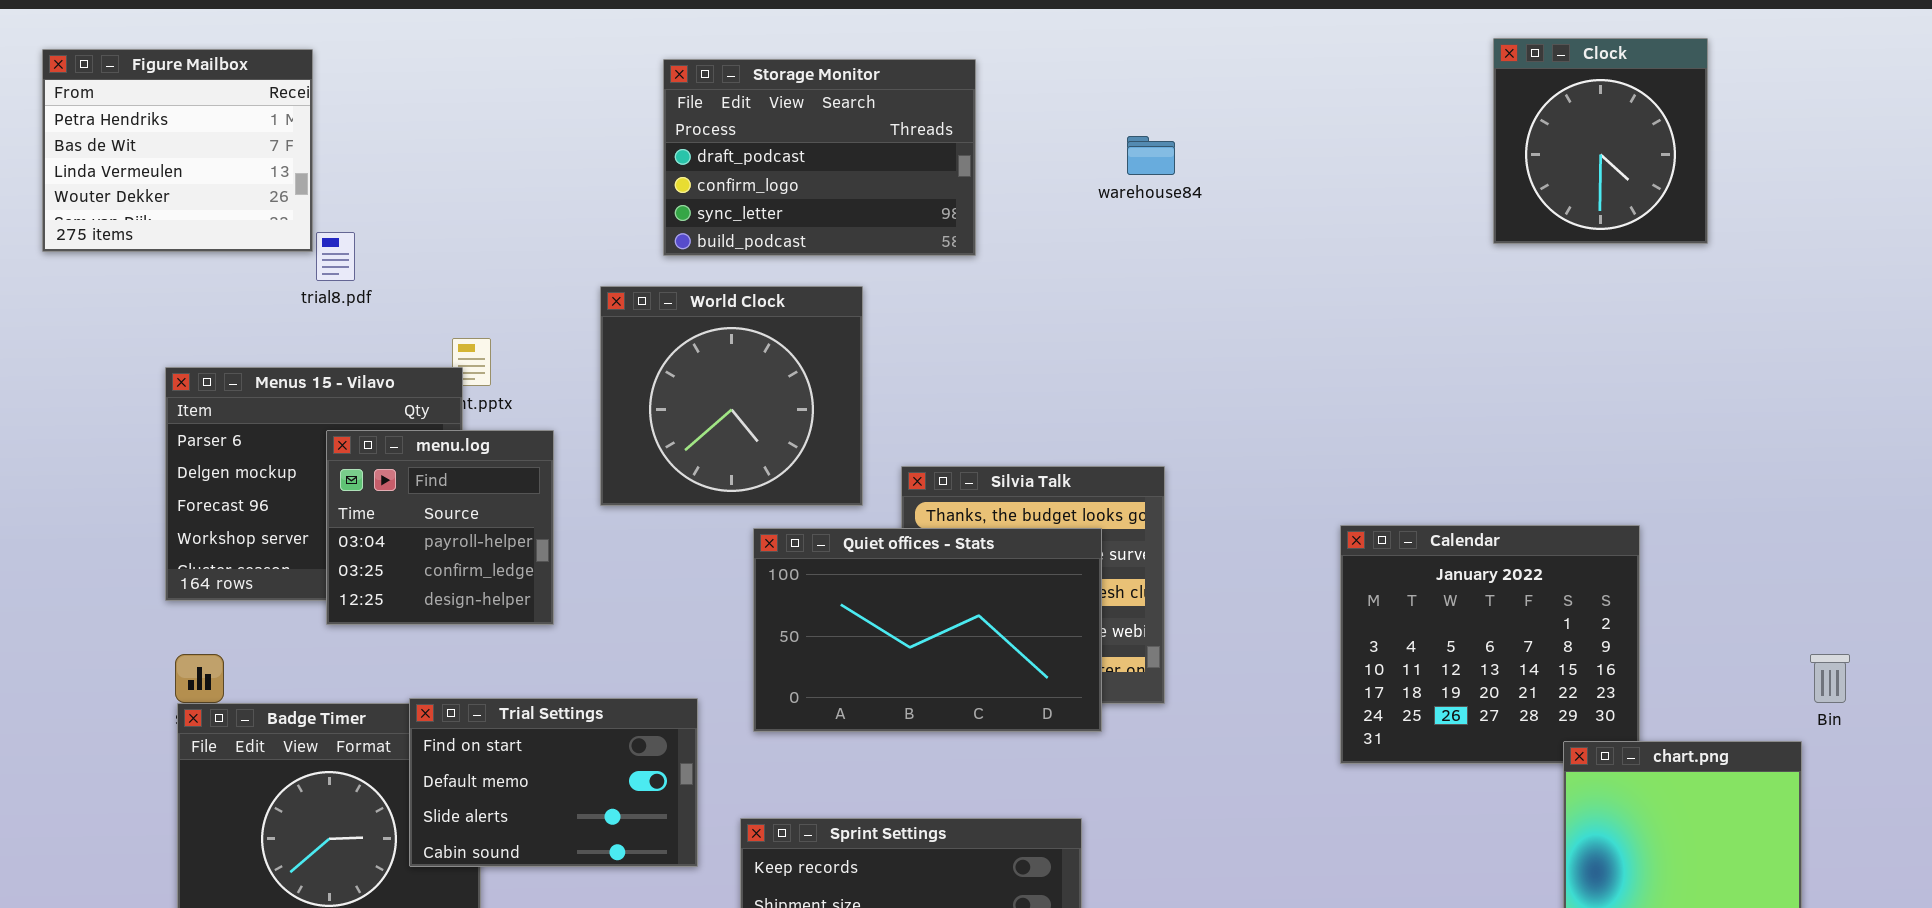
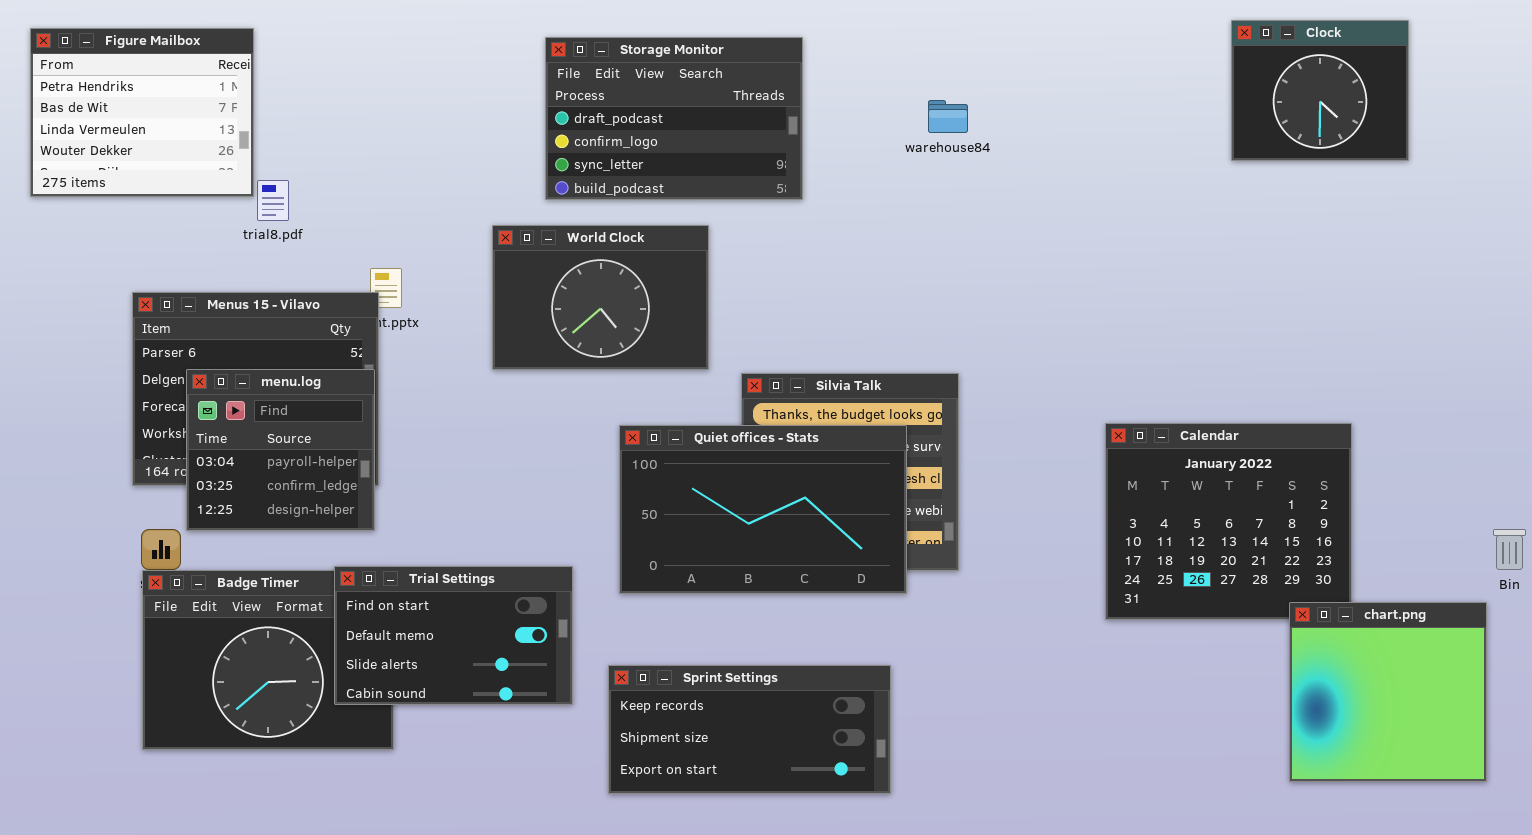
Clock: [1493,38,1708,244] -> [1231,20,1409,161], resized
World Clock: [600,286,863,506] -> [492,225,709,370], resized
menu.log: [326,430,554,625] -> [186,369,375,531], moved

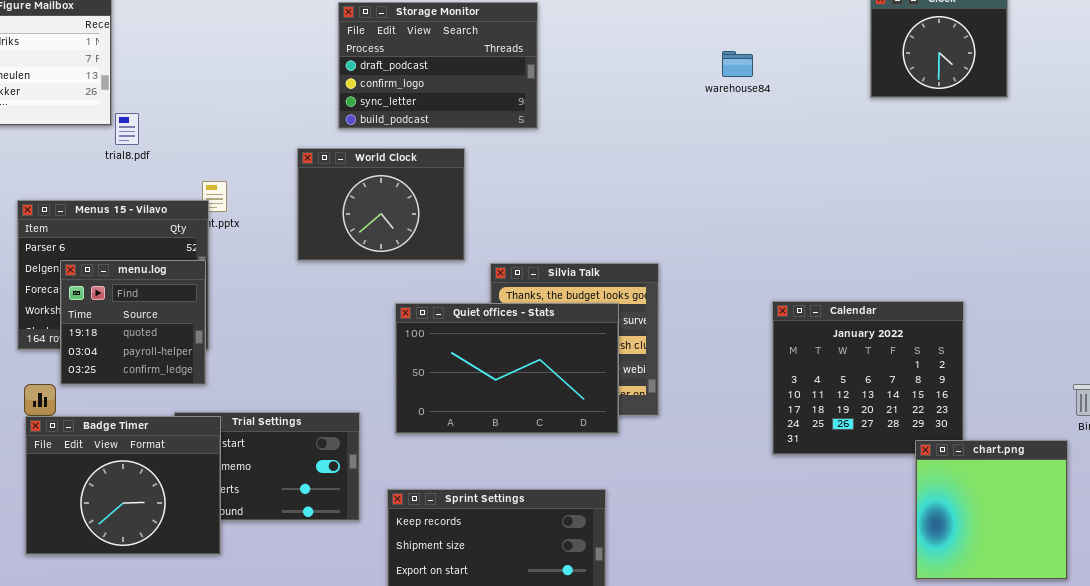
warehouse84: [928,100,968,133] -> [722,51,753,77], moved
menu.log: [186,369,375,531] -> [60,260,206,385], scrolled up 1 row
Badge Timer: [142,570,394,750] -> [25,416,221,555], raised

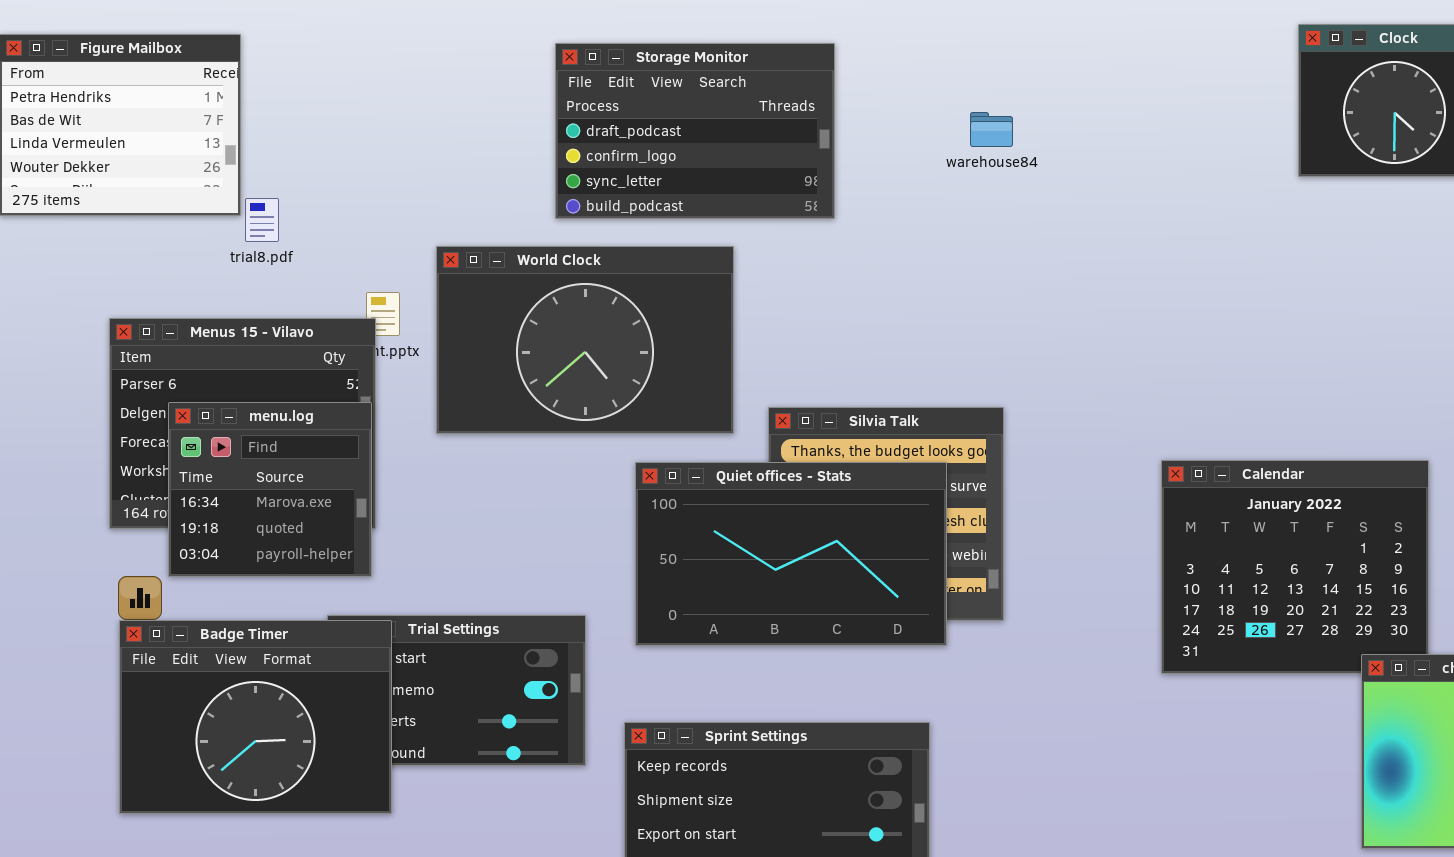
warehouse84: [722,51,753,77] -> [970,112,1013,147], moved
World Clock: [297,148,465,261] -> [436,246,734,434], resized
menu.log: [60,260,206,385] -> [168,402,372,577], scrolled up 1 row

